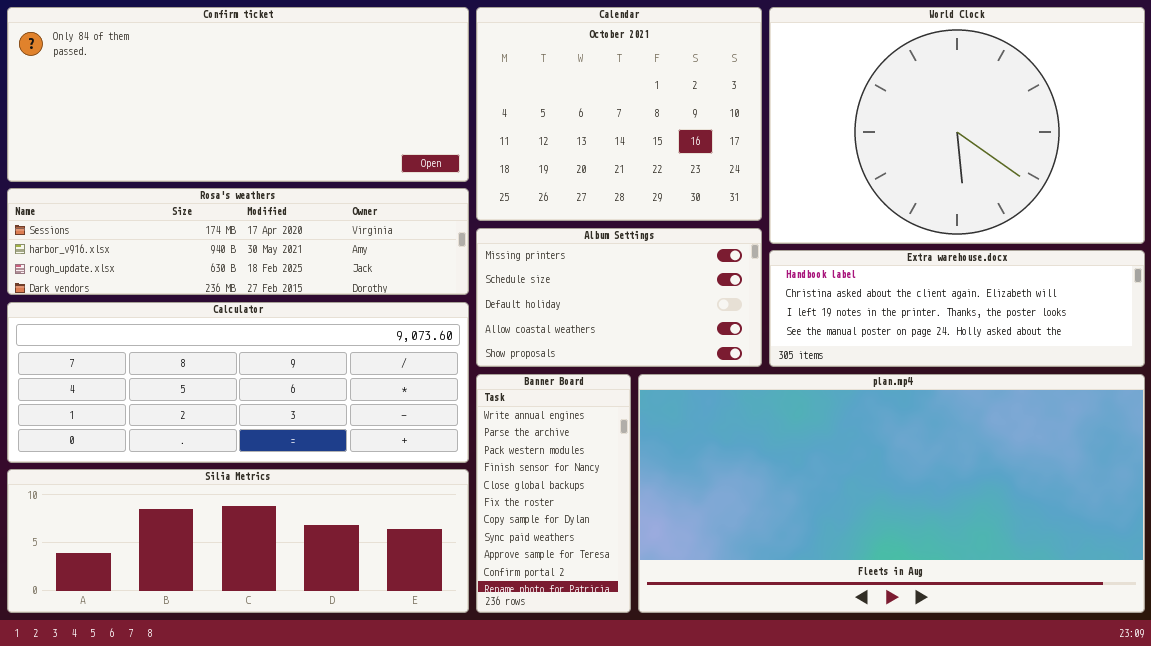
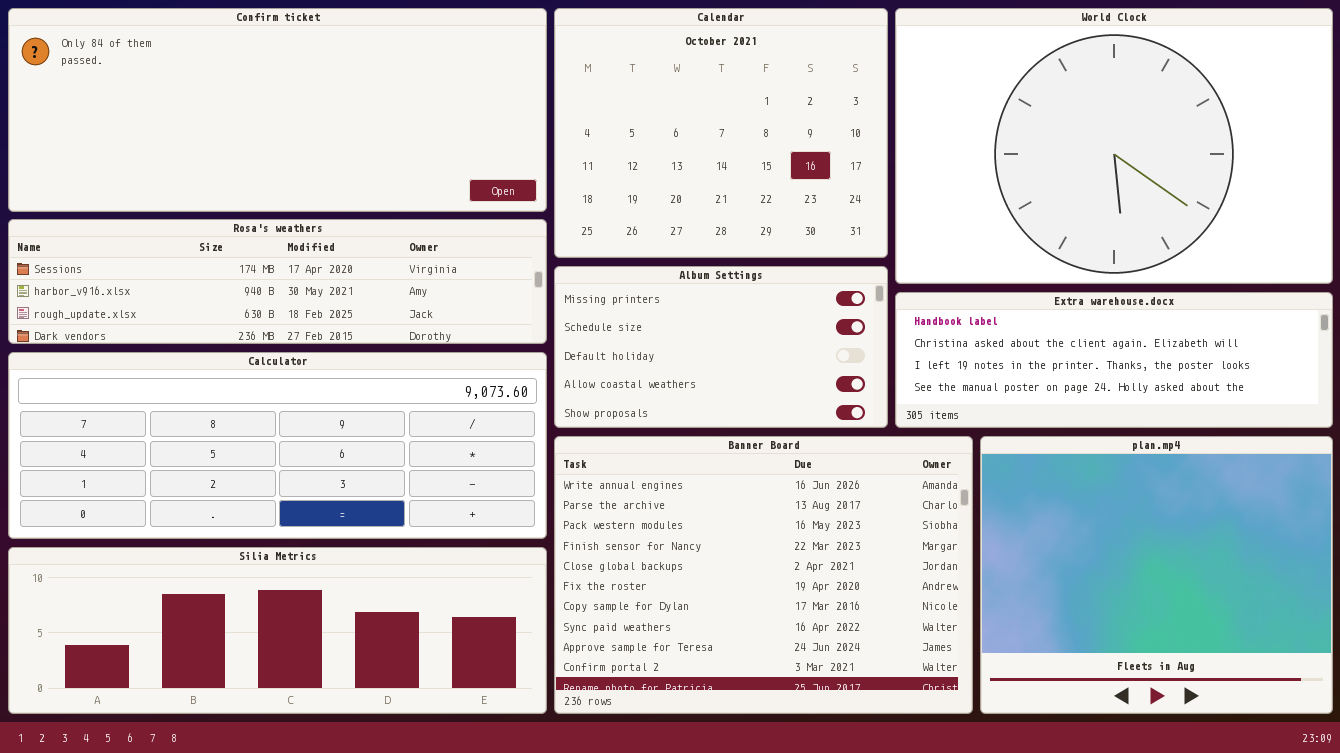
Banner Board: [476,374,631,613] -> [554,436,973,714], resized
plan.mp4: [638,374,1145,613] -> [980,436,1333,714], resized

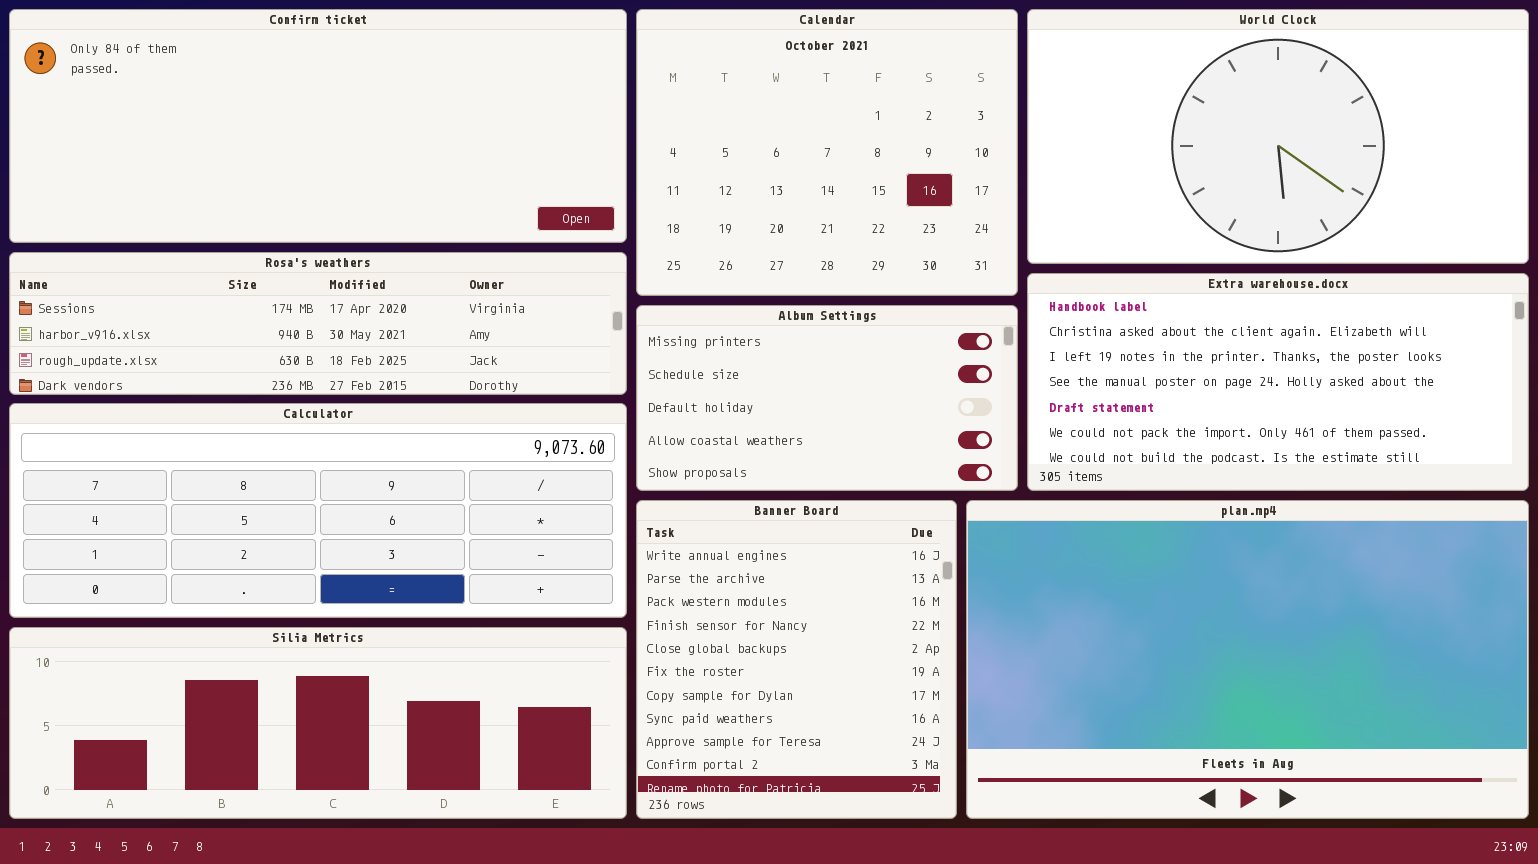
World Clock: [895,8,1333,284] -> [1027,9,1529,264], resized
Extra warehouse.docx: [895,292,1333,428] -> [1027,273,1529,491], resized
Banner Board: [554,436,973,714] -> [636,500,957,819], resized
plan.mp4: [980,436,1333,714] -> [966,500,1529,819], resized

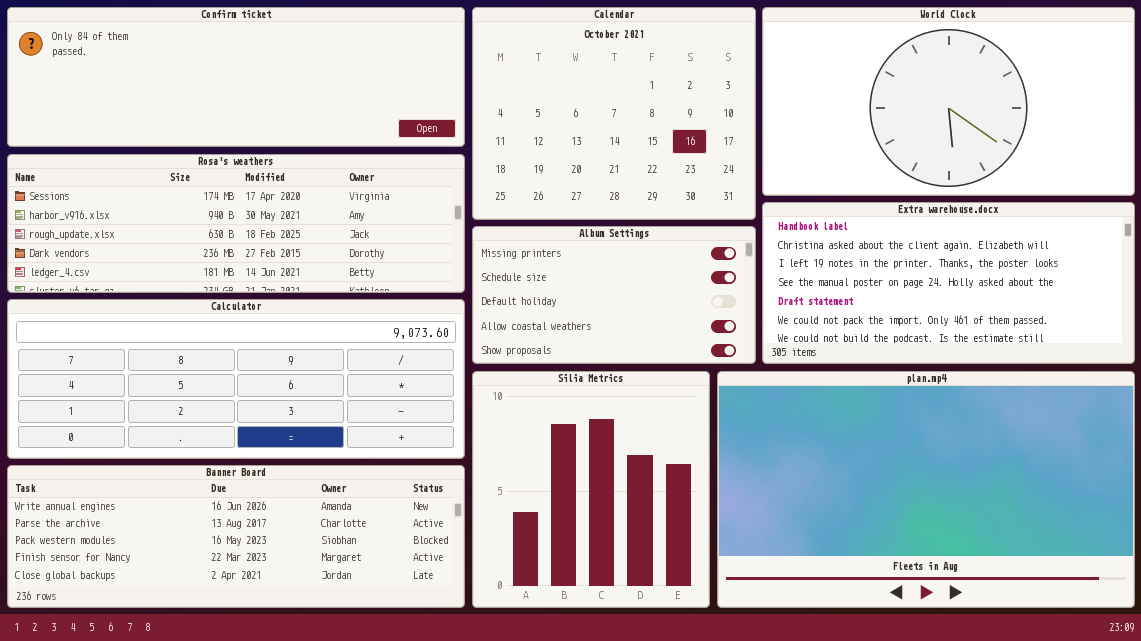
Confirm ticket: [9,9,627,243] -> [7,7,465,147], resized
Rosa's weathers: [9,252,627,395] -> [7,154,465,293], resized
Banner Board: [636,500,957,819] -> [7,465,465,608], moved, resized
Silia Metrics: [9,627,627,819] -> [472,371,710,608], moved, resized

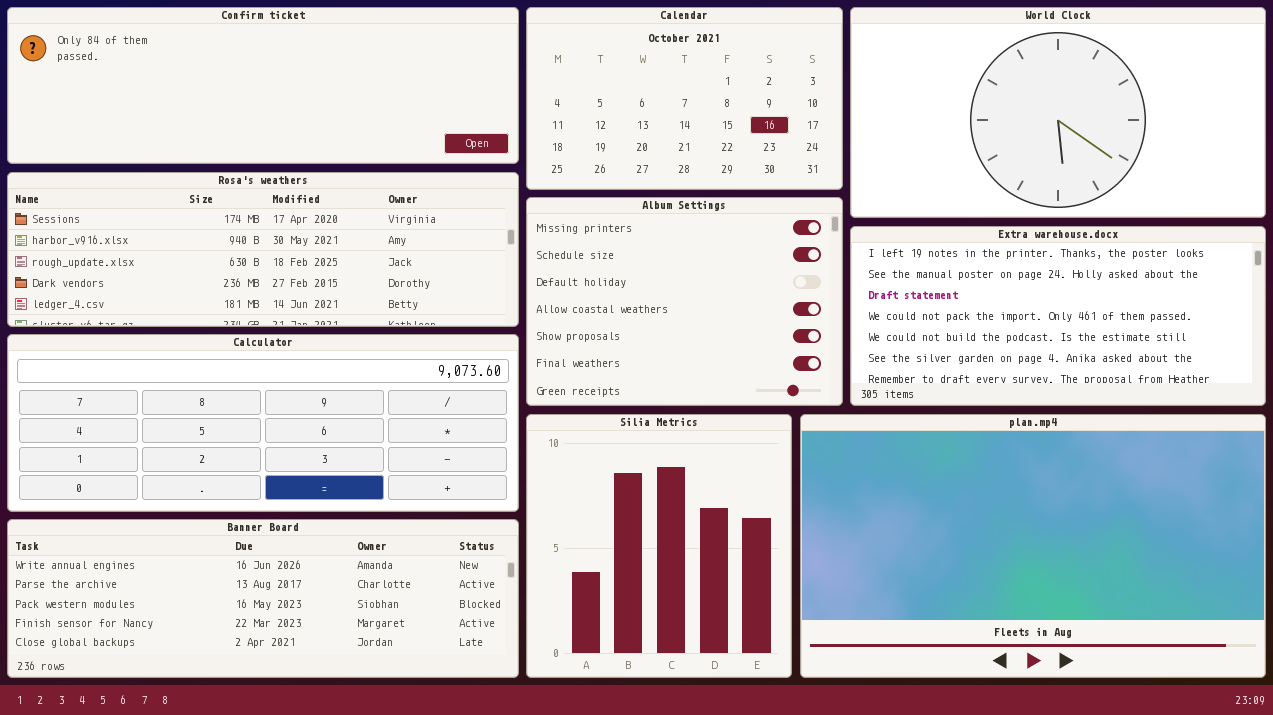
Calendar: [472,7,756,220] -> [526,7,843,190], resized
Extra warehouse.docx: [762,202,1135,364] -> [850,226,1266,406], scrolled down 2 rows
Album Settings: [472,226,756,364] -> [526,197,843,406], resized

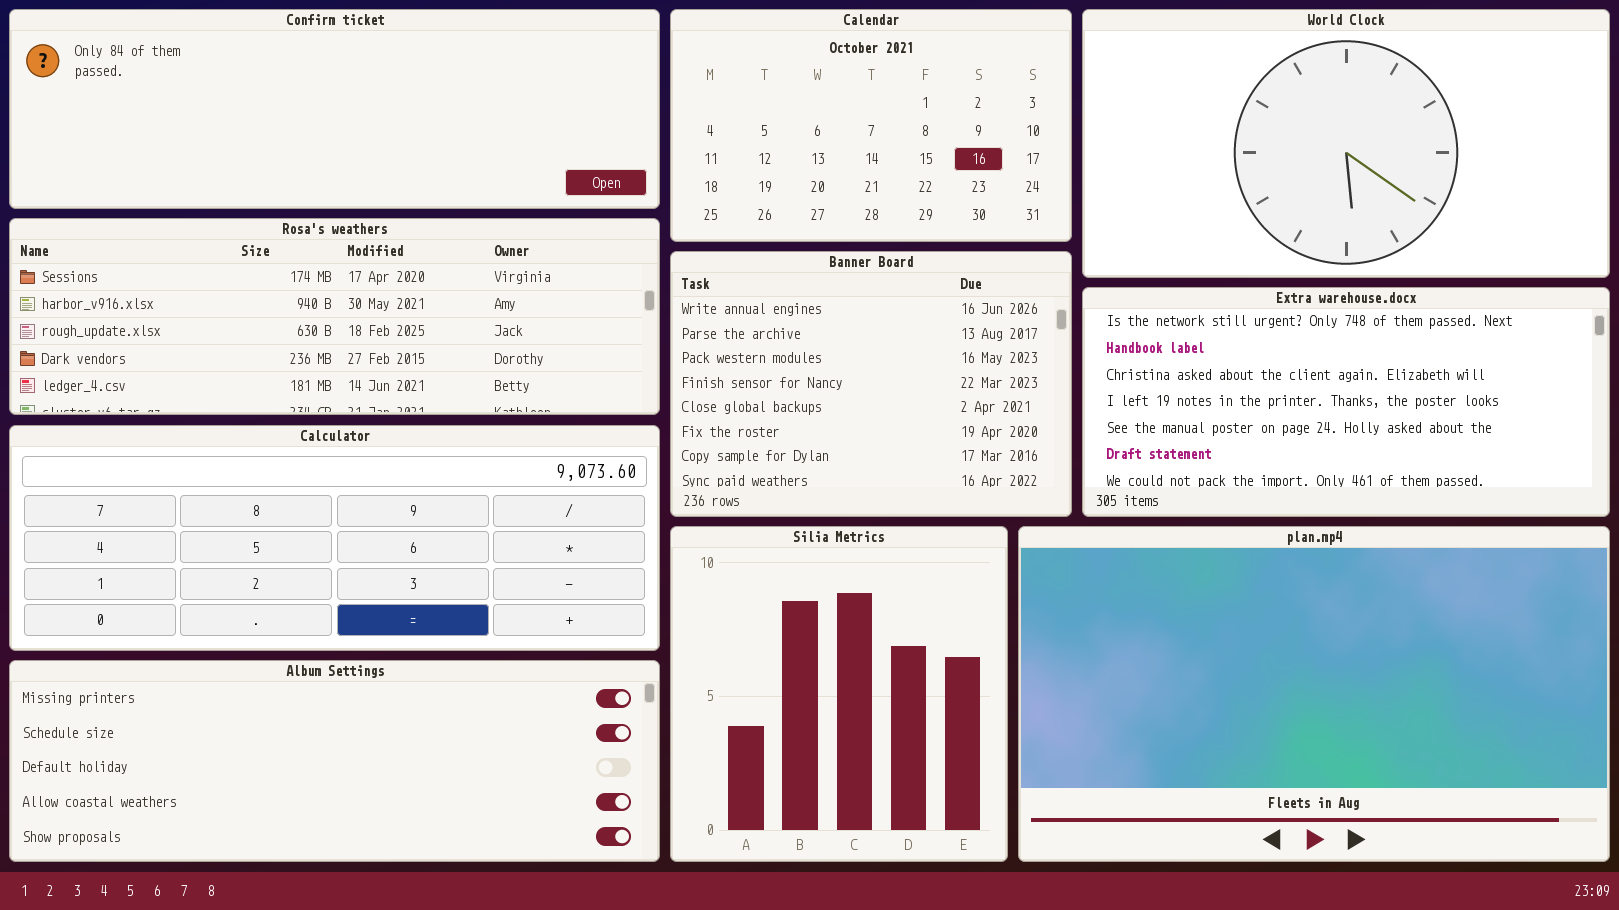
Album Settings: [526,197,843,406] -> [9,660,660,862], moved, resized
Extra warehouse.docx: [850,226,1266,406] -> [1082,287,1610,517], scrolled up 3 rows
Banner Board: [7,519,519,678] -> [670,251,1072,517], moved, resized

